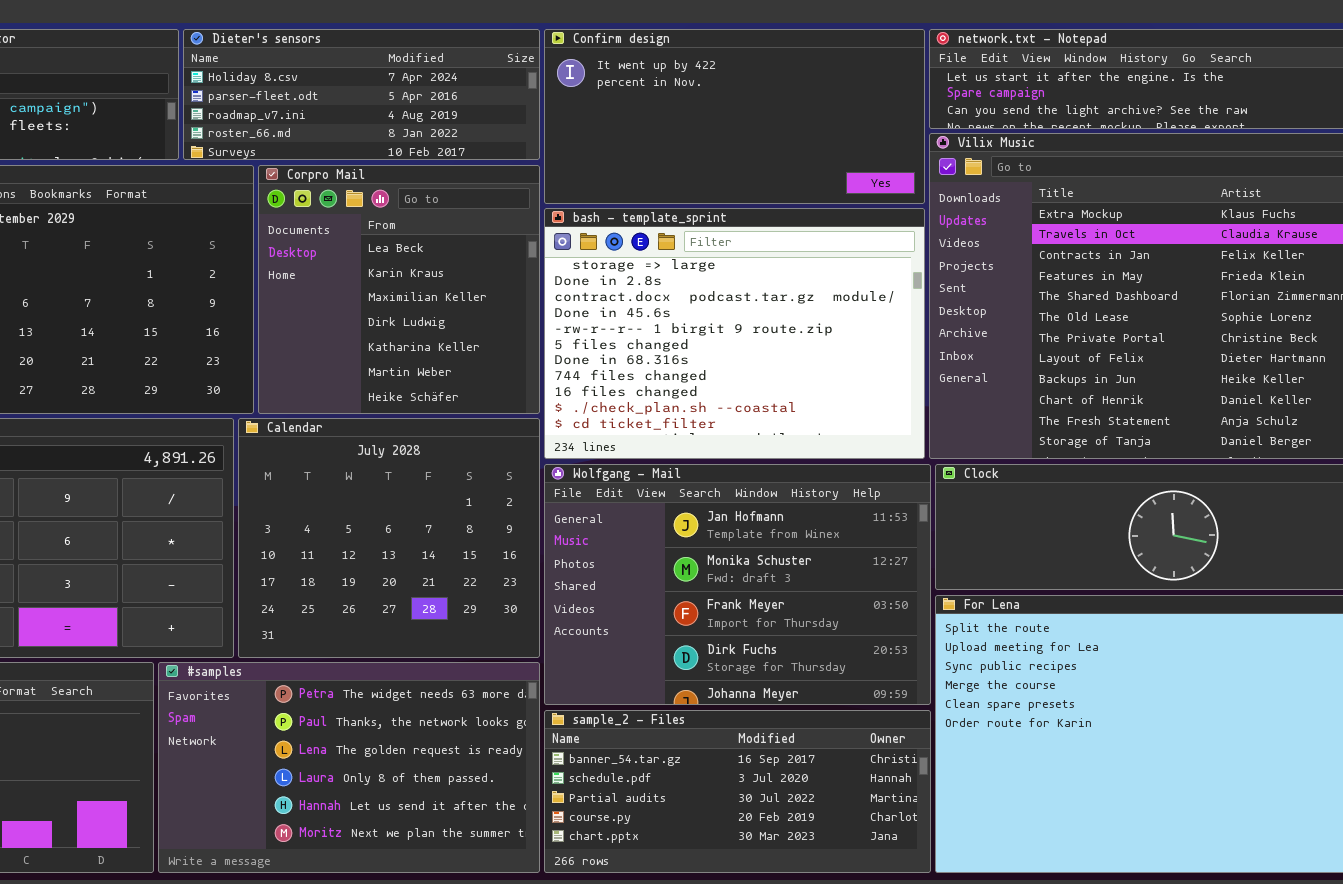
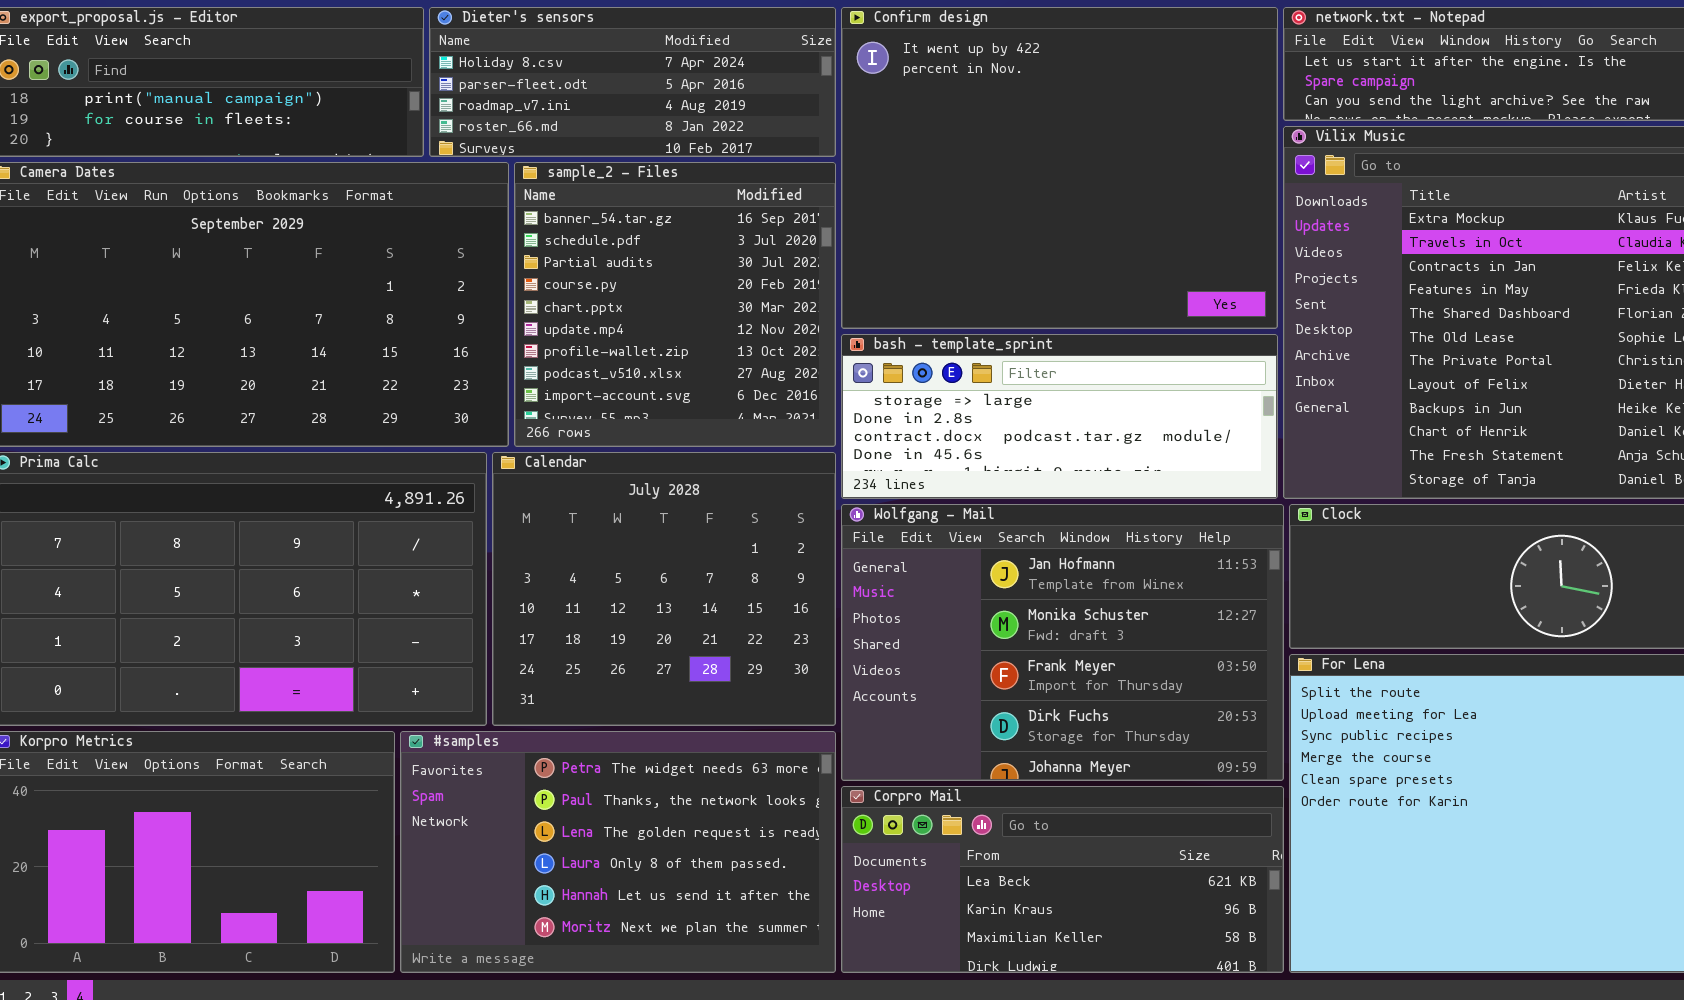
Confirm design: [544,29,925,204] -> [841,7,1278,329], resized
Corpro Mail: [258,165,540,414] -> [841,786,1284,973], moved, resized
bash - template_sprint: [544,208,925,459] -> [841,334,1278,499], resized
sample_2 - Files: [544,710,931,873] -> [514,162,836,447], moved, resized

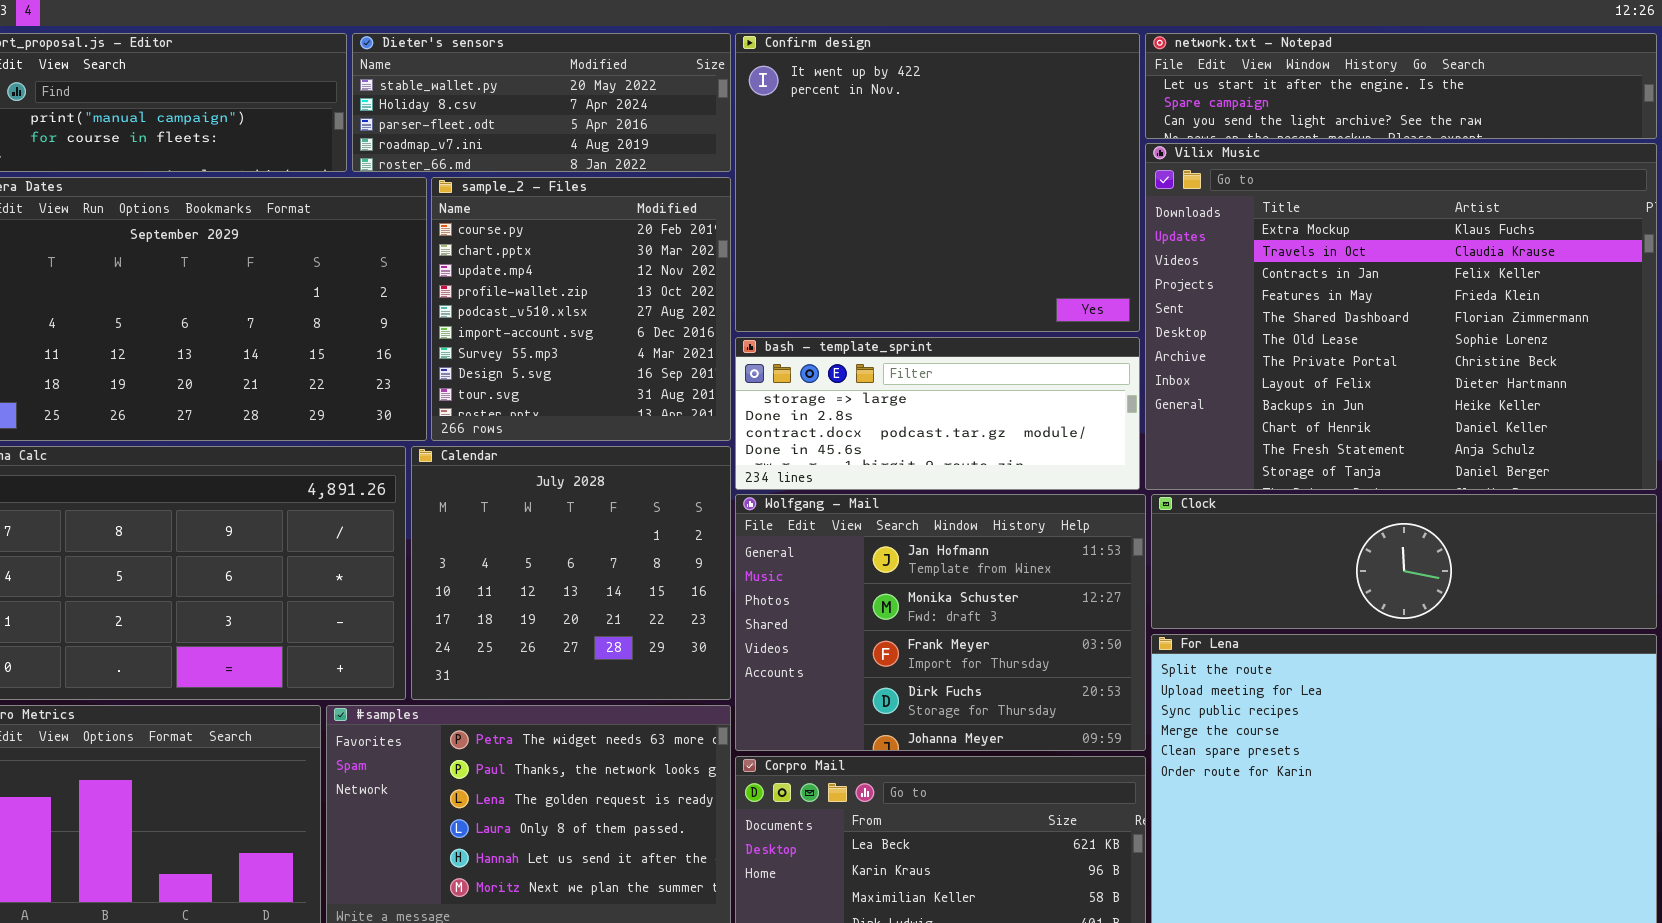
Dieter's sensors: [429,7,836,157] -> [352,33,731,172], scrolled up 1 row
sample_2 - Files: [514,162,836,447] -> [431,177,731,441], scrolled down 3 rows

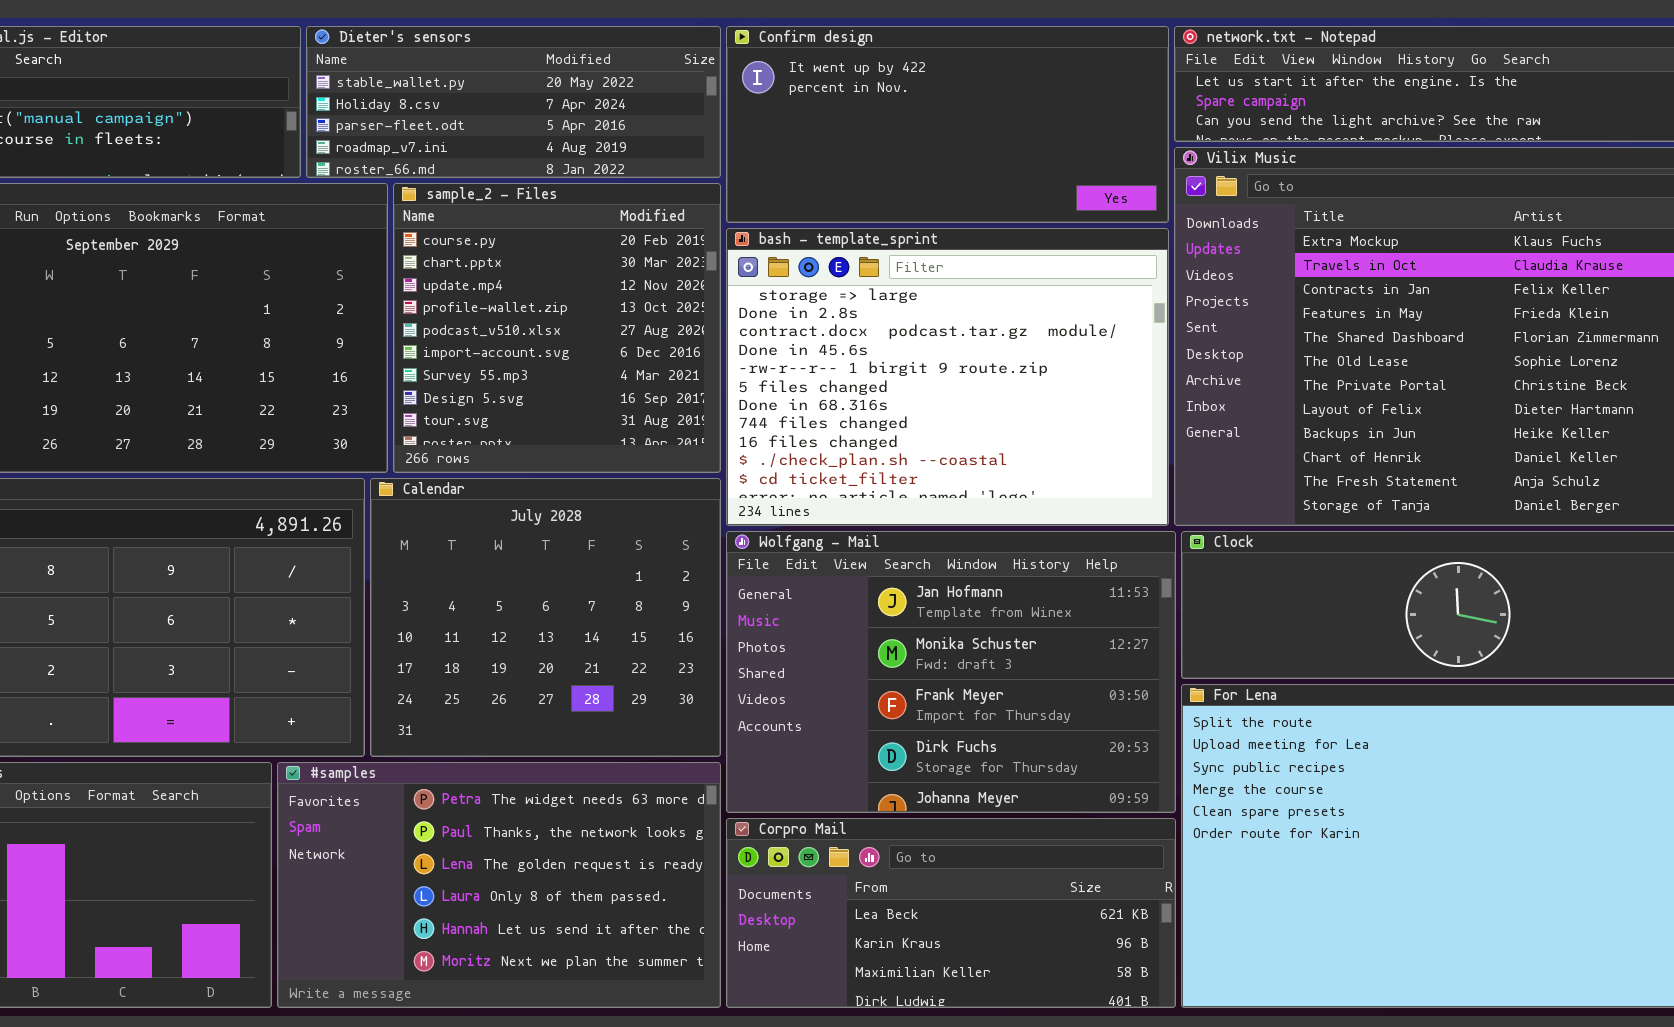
Confirm design: [735,33,1140,332] -> [726,26,1169,223], resized
bash - template_sprint: [735,337,1140,490] -> [726,228,1169,526], resized

